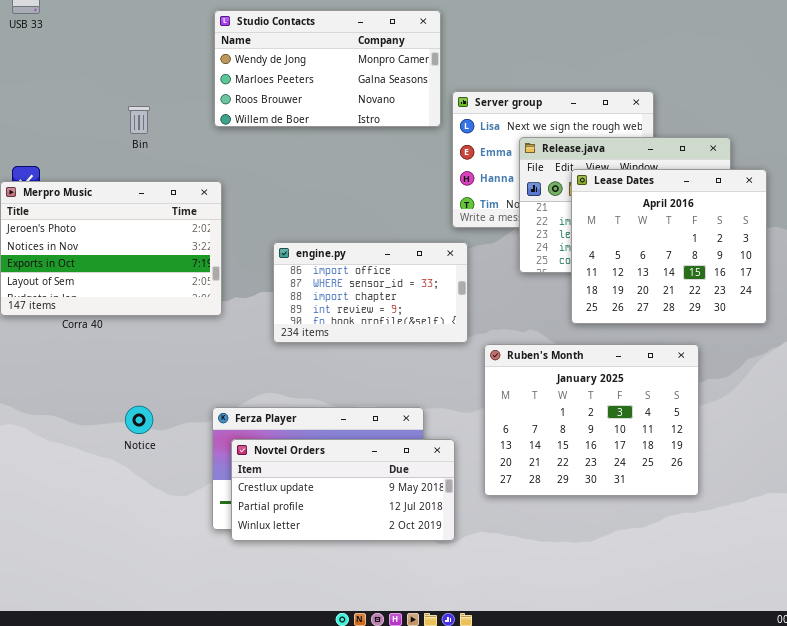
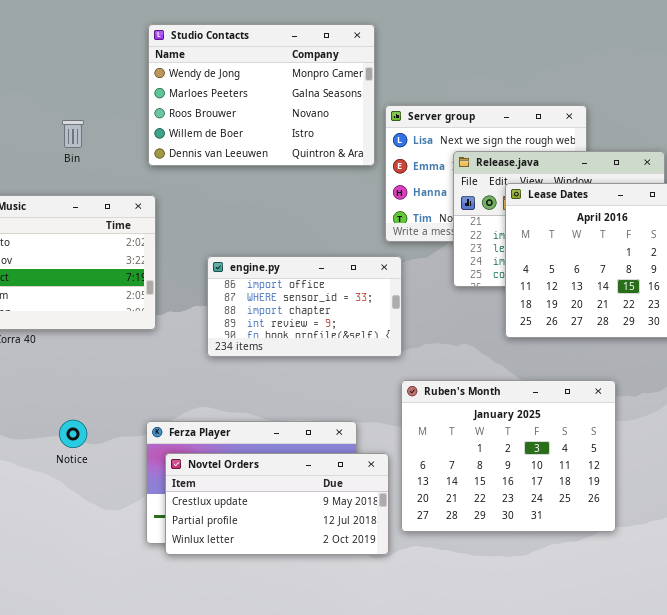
Studio Contacts: [214,10,441,127] -> [148,24,375,166], resized
Ruben's Month: [484,344,699,496] -> [401,380,616,532], moved

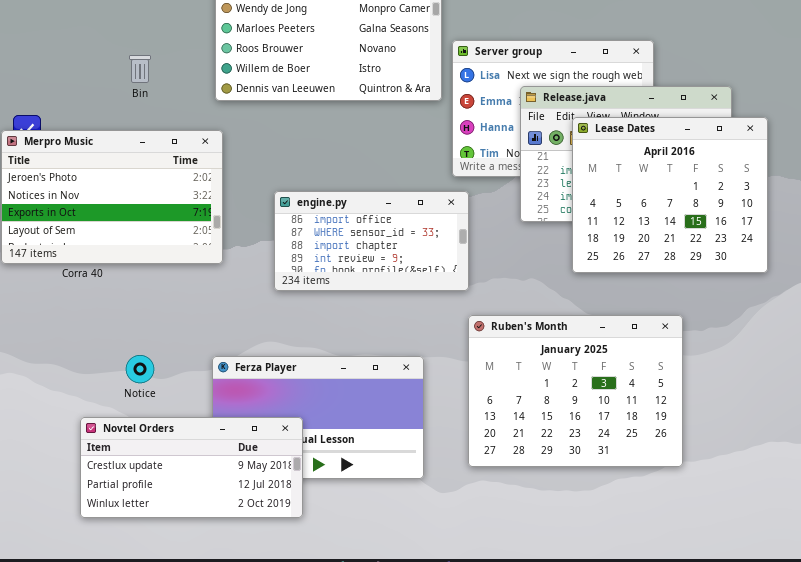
Novtel Orders: [165,453,389,555] -> [80,417,303,518], moved

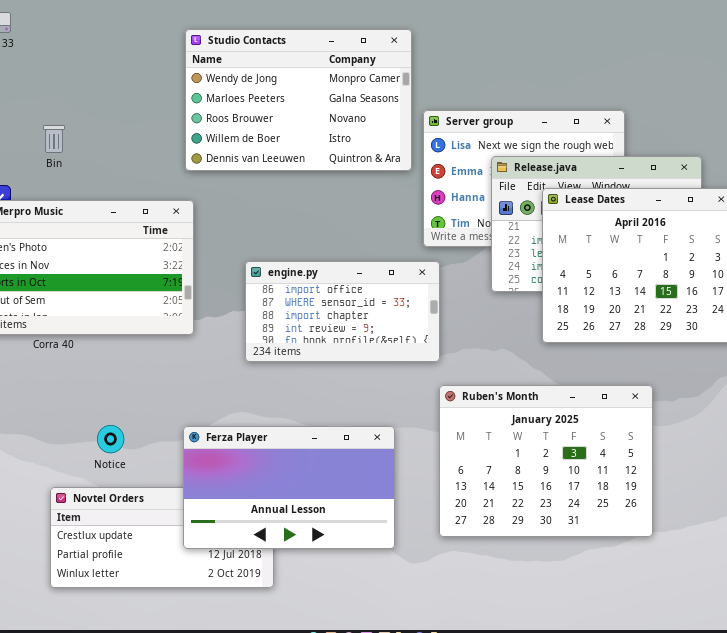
Bin: [129,55,151,83] -> [43,125,65,153], moved
Ferza Player: [212,356,424,479] -> [183,426,395,549], raised

